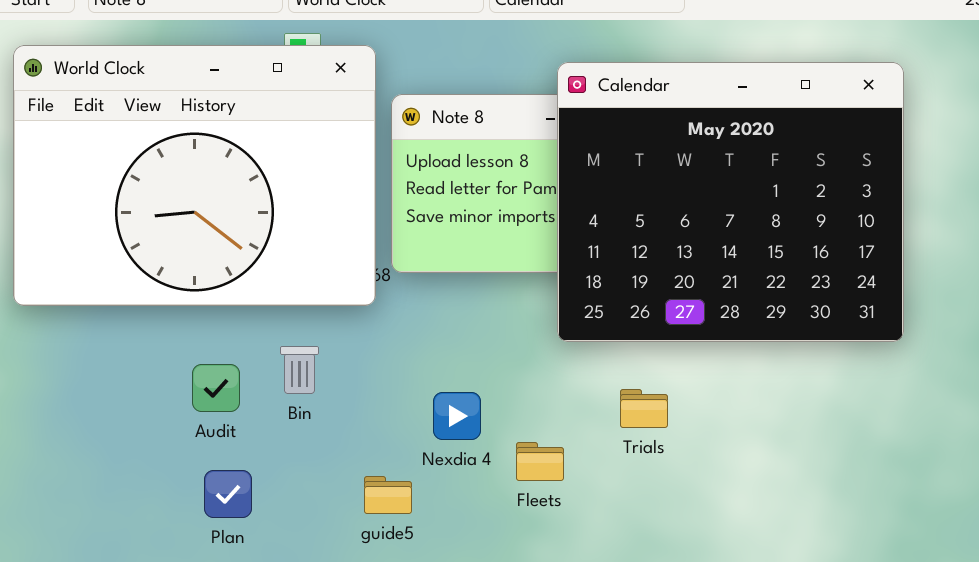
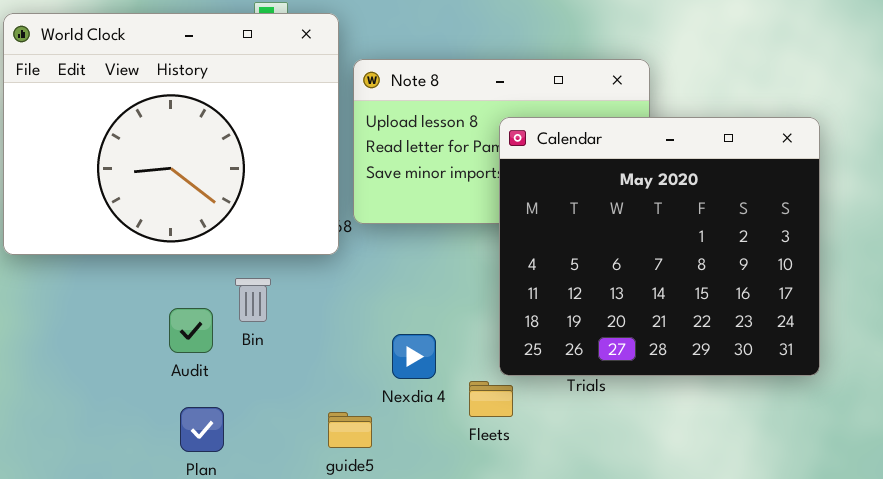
Calendar: [557,62,904,342] -> [499,117,820,376], moved
Bin: [280,346,319,394] -> [235,278,271,322], moved

